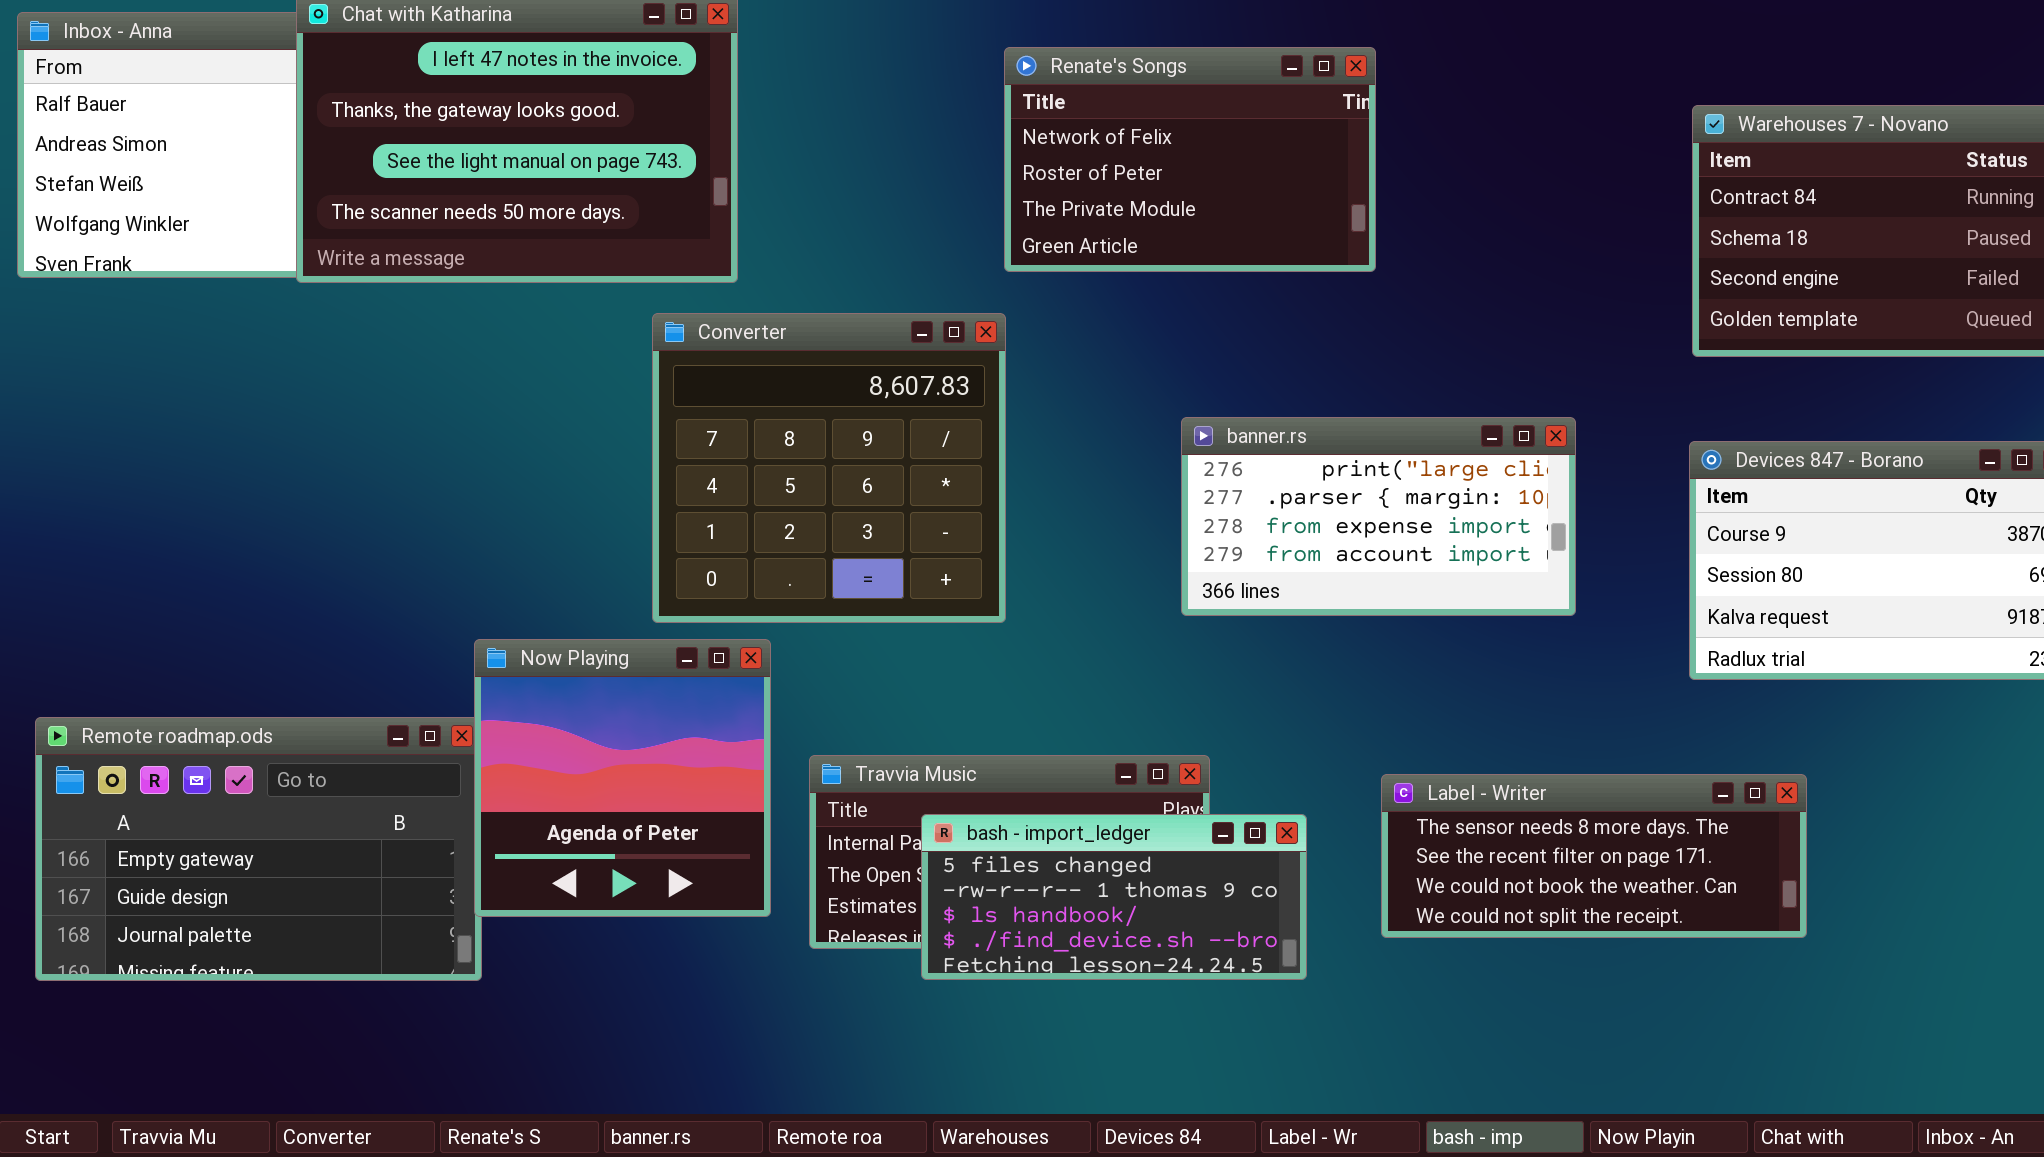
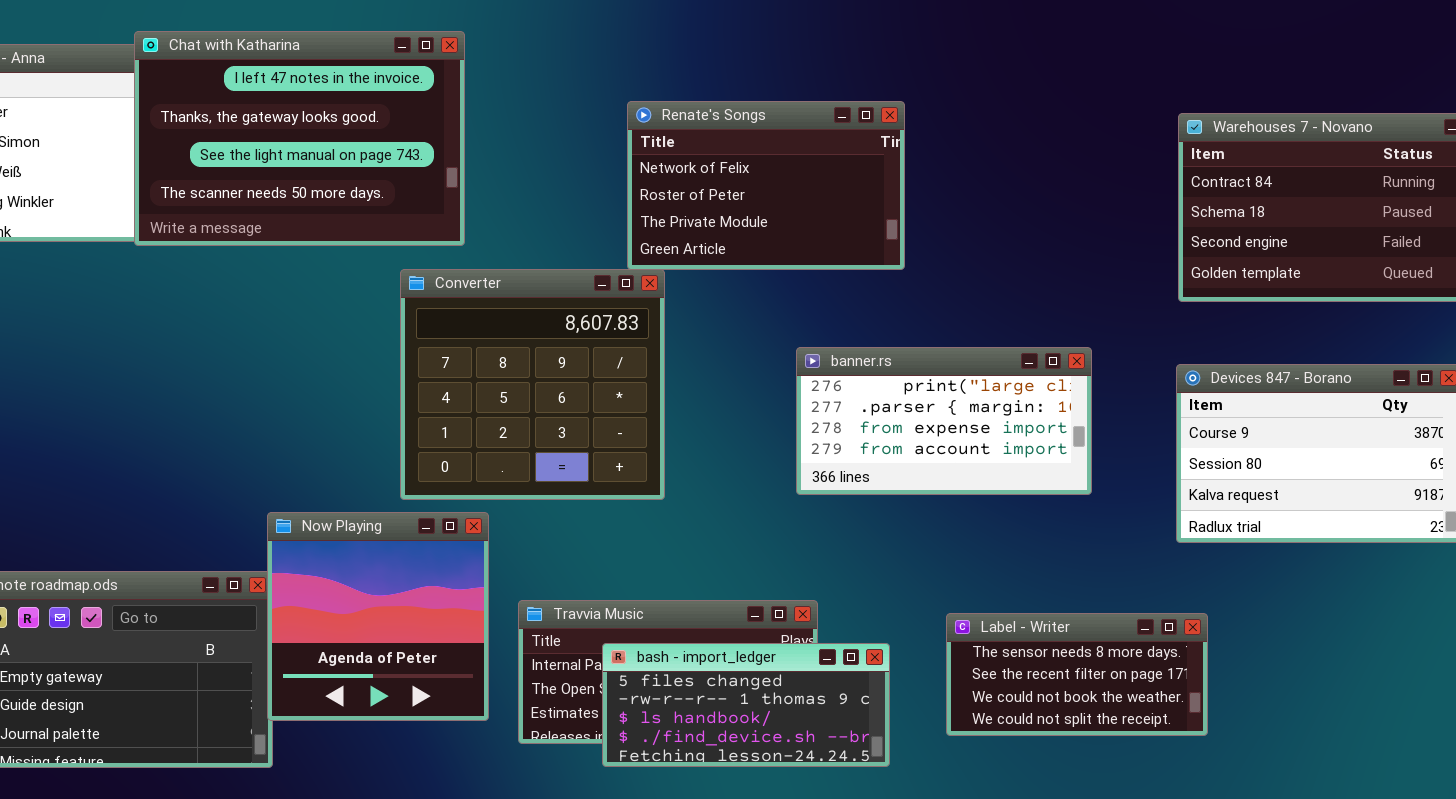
Renate's Songs: [1004,47,1376,272] -> [627,101,905,270], moved
Label - Writer: [1381,774,1807,938] -> [946,613,1208,736], resized

